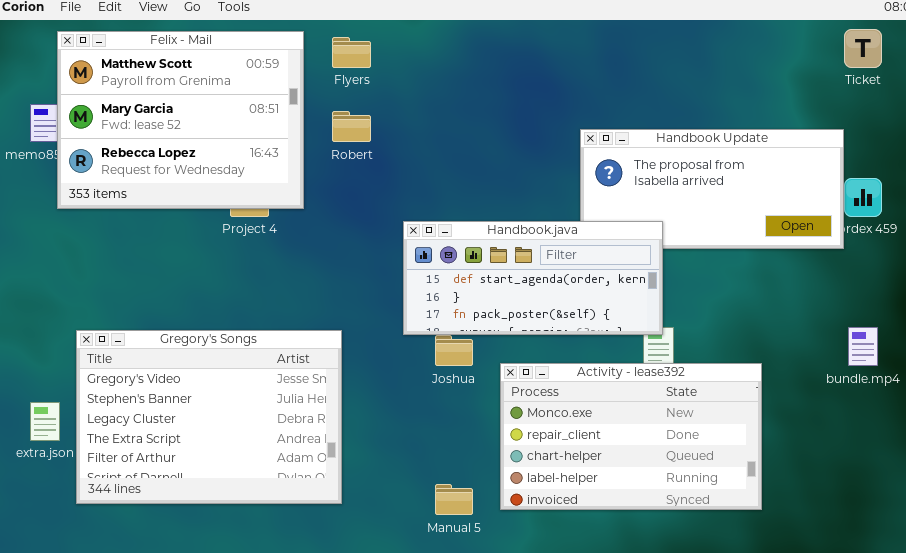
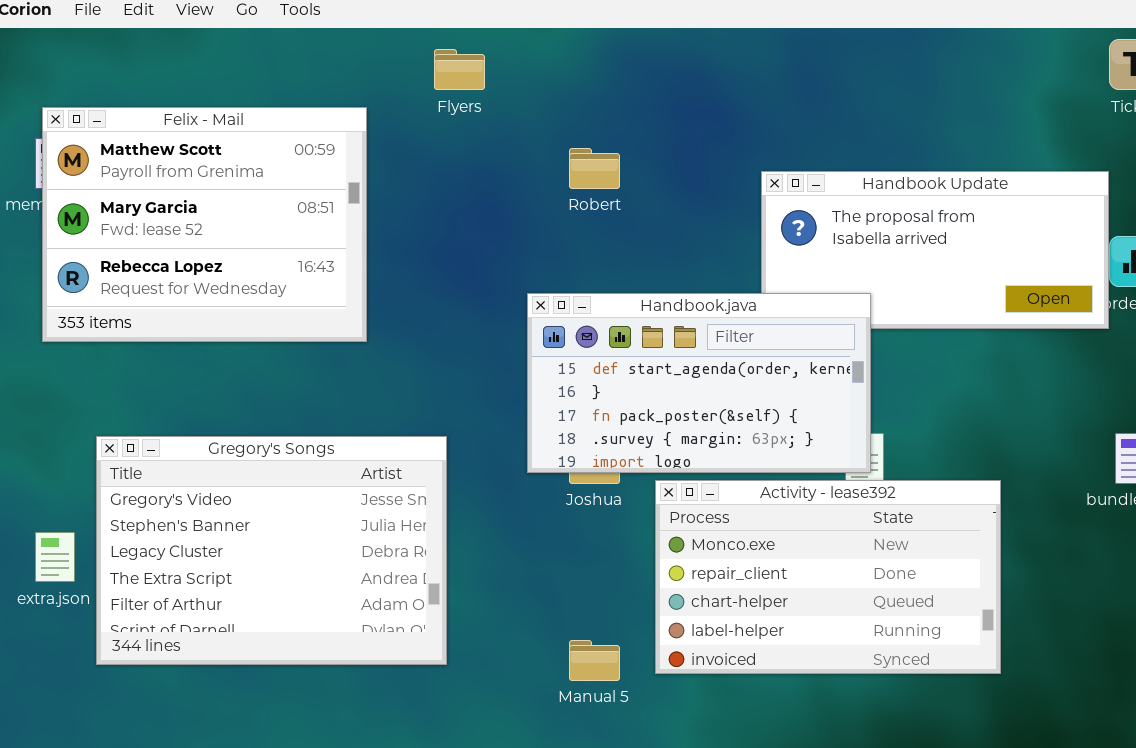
Felix - Mail: [57,31,304,209] -> [42,107,367,342], moved
Robert: [332,111,371,142] -> [569,148,620,189], moved
Handbook.java: [403,221,663,335] -> [527,293,871,473], resized

